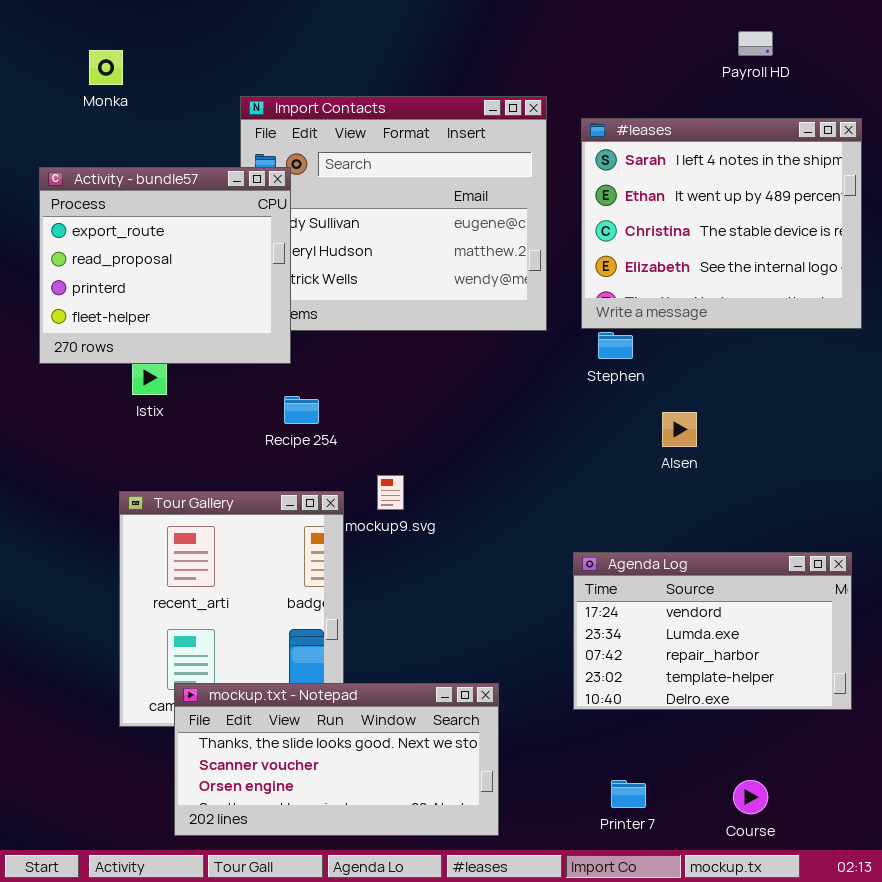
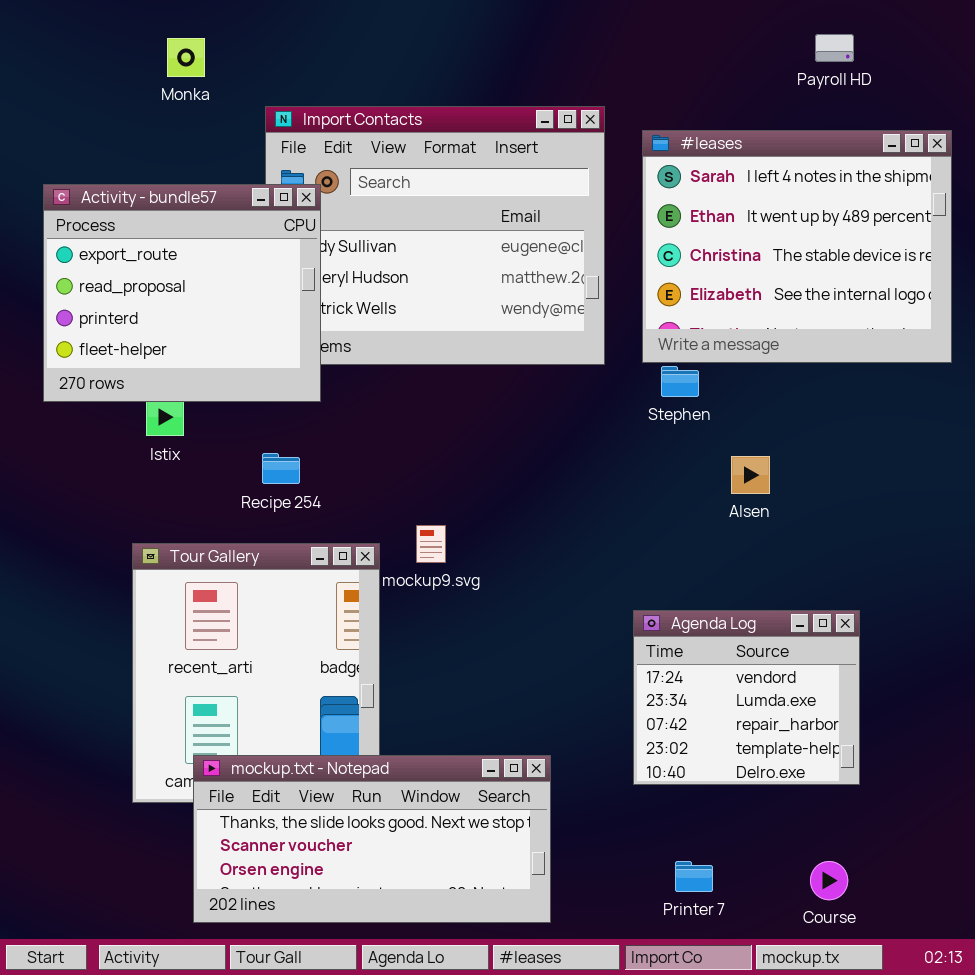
Monka: [89,50,123,85] -> [167,38,205,77], moved
Recipe 254: [284,396,319,424] -> [262,453,300,484], moved
Agenda Log: [573,552,852,710] -> [633,610,860,785], resized

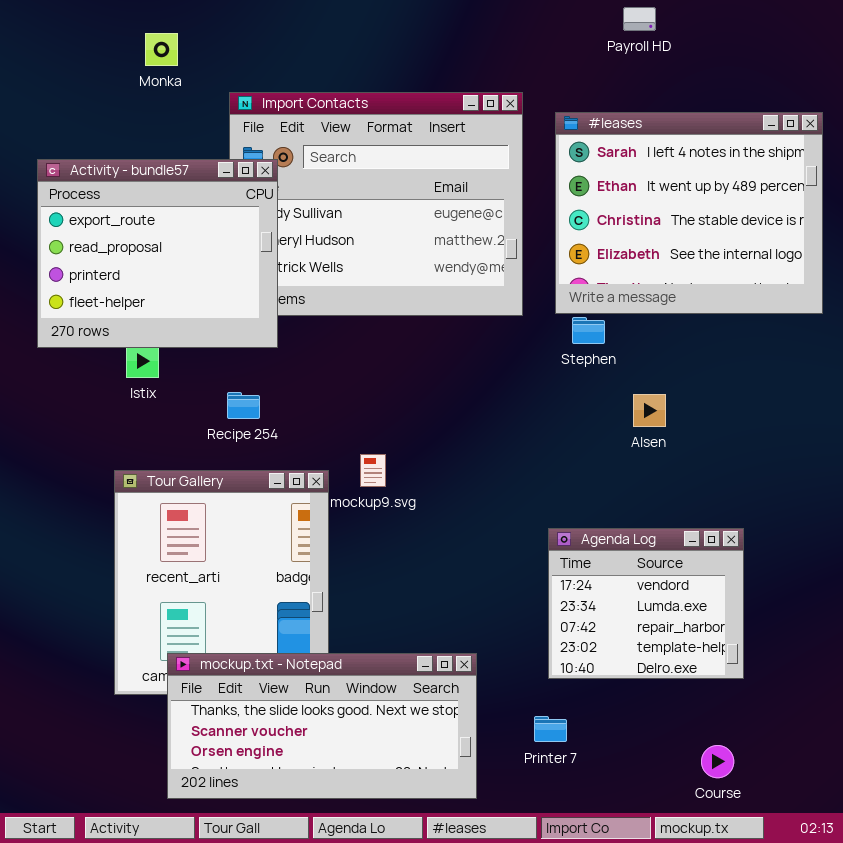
Payroll HD: [815,34,854,62] -> [623,7,656,31], moved
Printer 7: [675,861,713,892] -> [534,716,567,742], moved

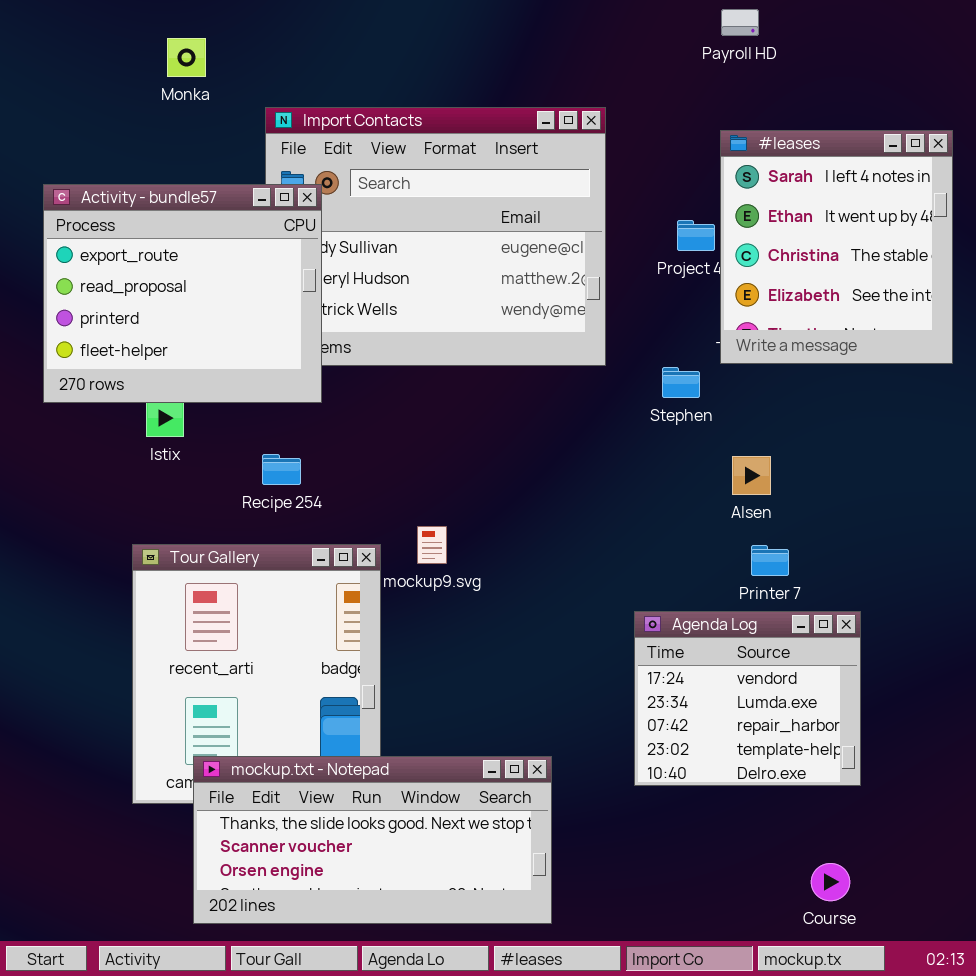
#leases: [555,112,823,314] -> [720,130,953,364], resized
Printer 7: [534,716,567,742] -> [751,545,789,576], moved

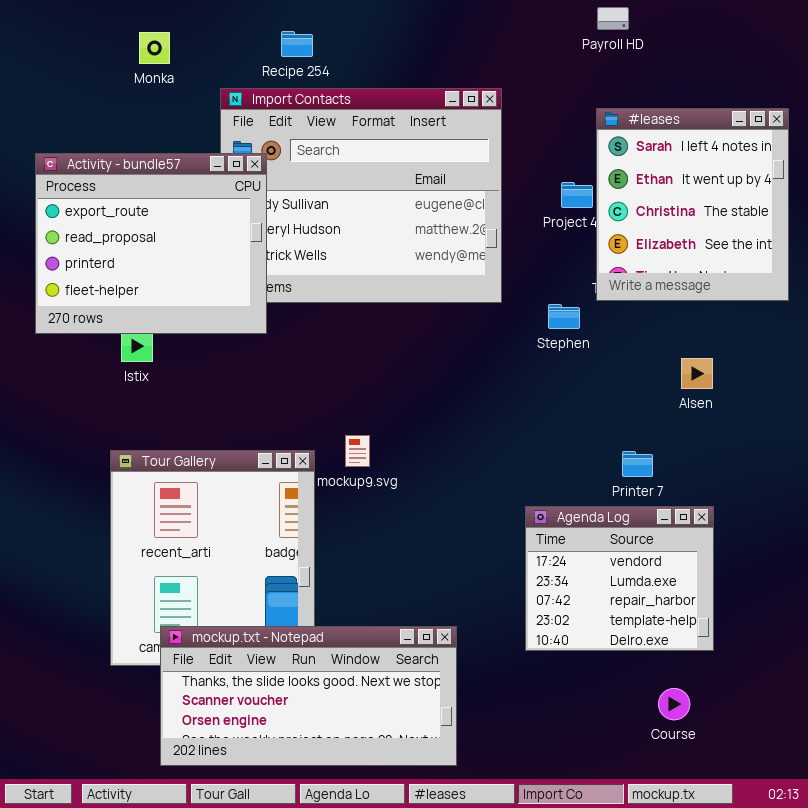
Recipe 254: [262,454,301,485] -> [281,31,313,57], moved
Alsen: [732,456,771,495] -> [681,358,713,389], moved
Course: [811,863,850,901] -> [658,688,690,720], moved

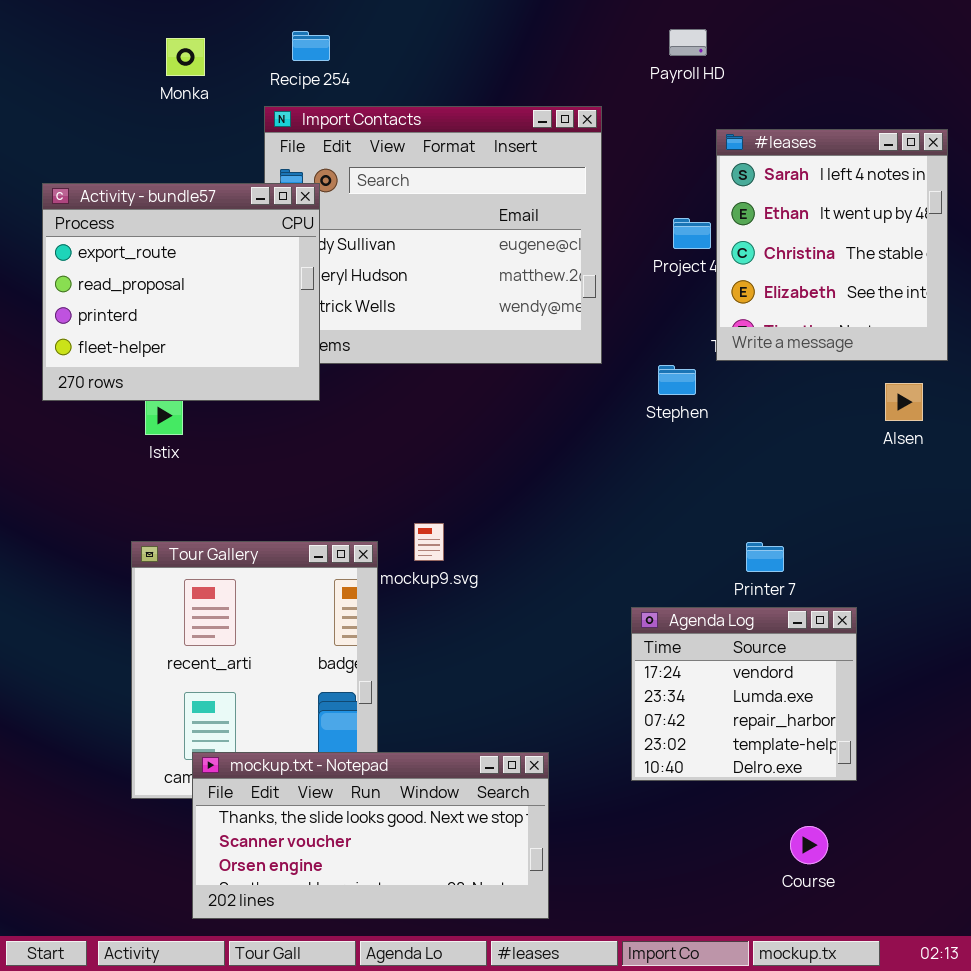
Payroll HD: [597,7,629,30] -> [669,29,707,56], moved
Recipe 254: [281,31,313,57] -> [292,31,330,61], moved
Alsen: [681,358,713,389] -> [885,383,923,421], moved

